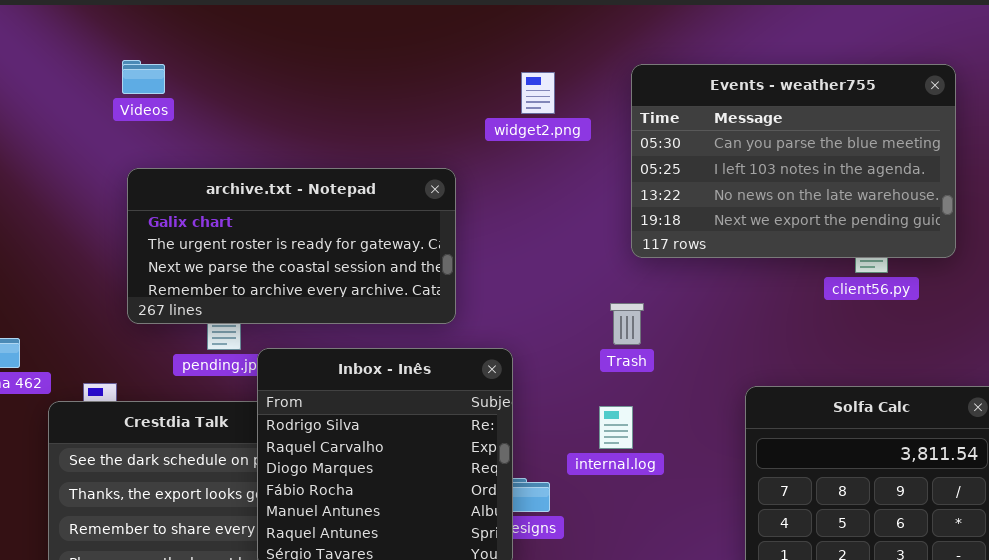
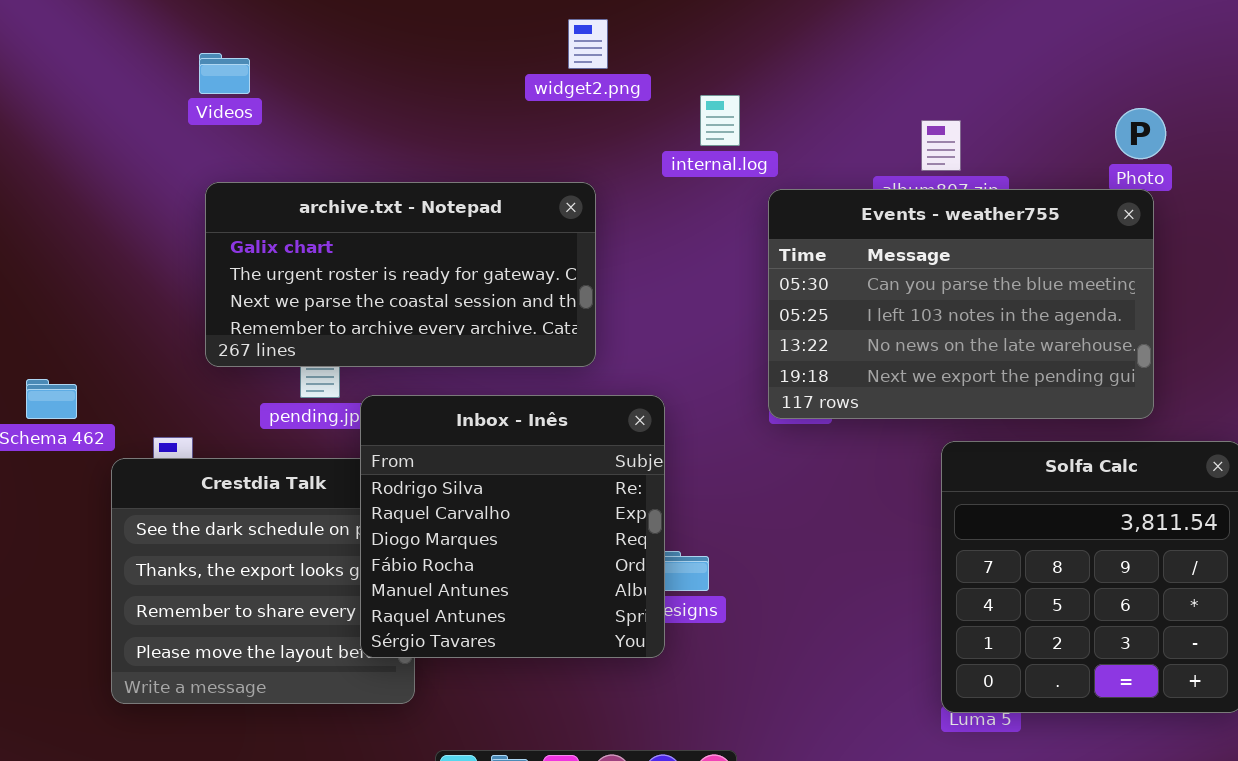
Events - weather755: [631,64,956,258] -> [768,189,1154,419], moved
widget2.png: [521,72,555,114] -> [568,19,608,69], moved
internal.log: [599,406,633,449] -> [700,95,740,146], moved

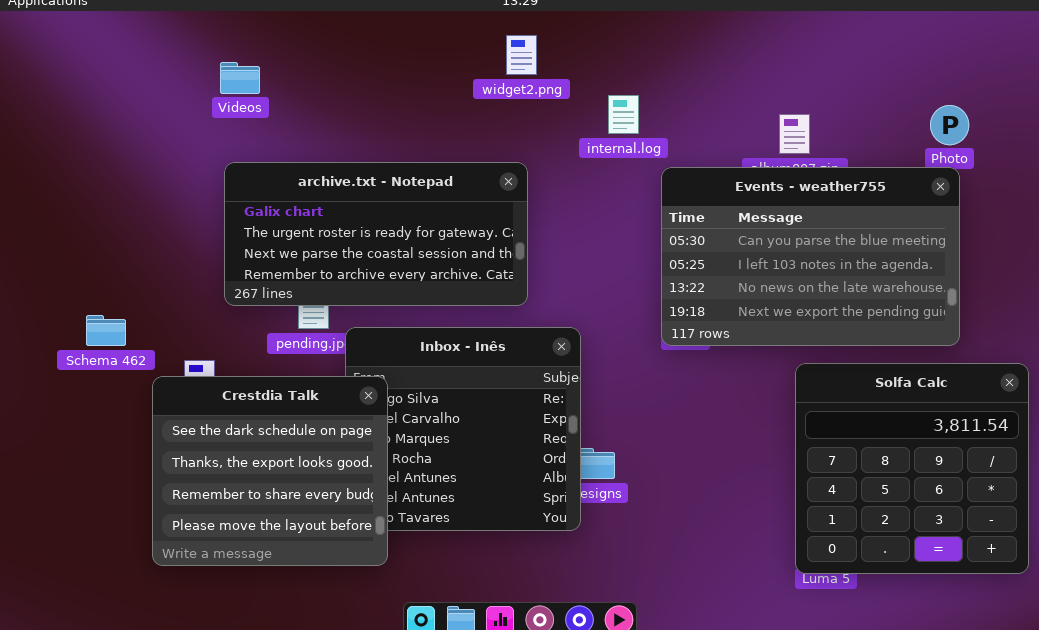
Crestdia Talk: [111,458,415,704] -> [152,376,388,566], raised

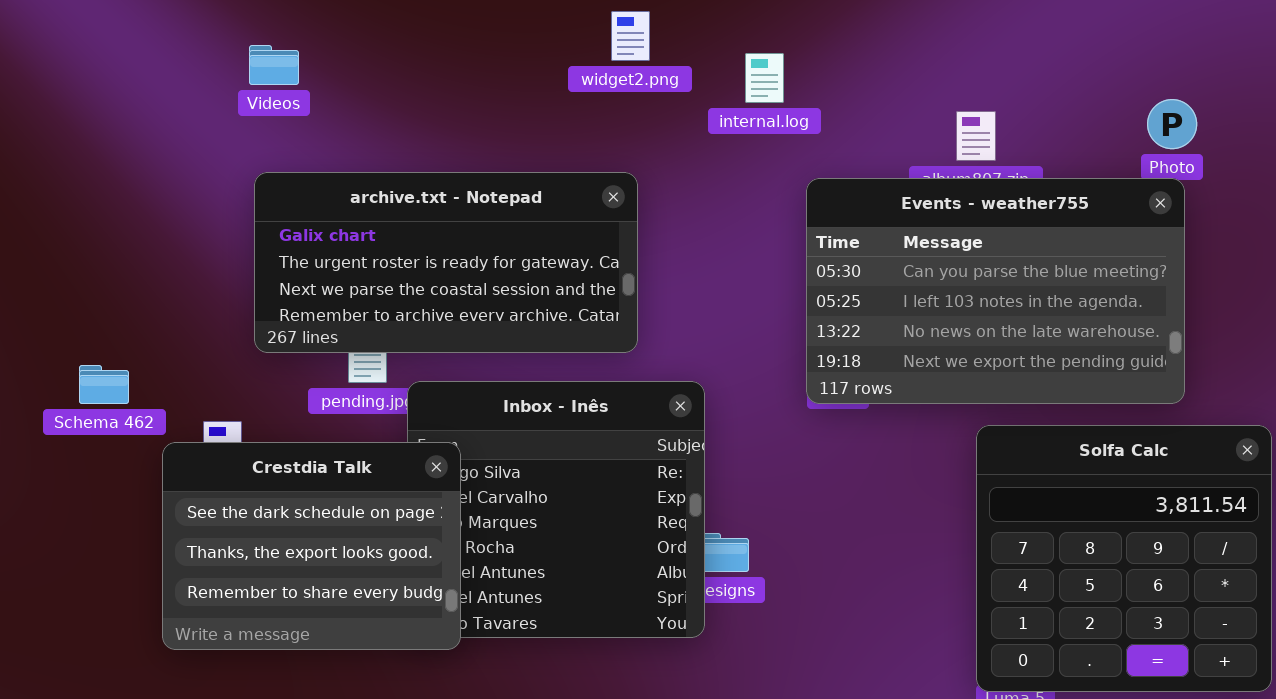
internal.log: [608,95,639,134] -> [745,53,784,103], moved
Crestdia Talk: [152,376,388,566] -> [162,442,461,650], resized

